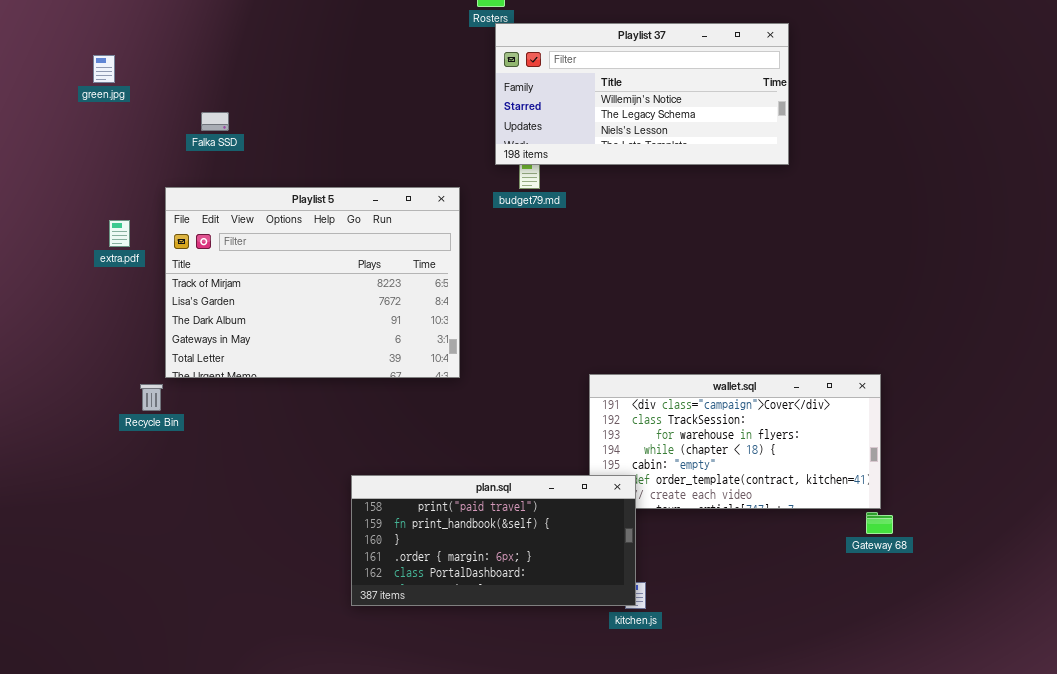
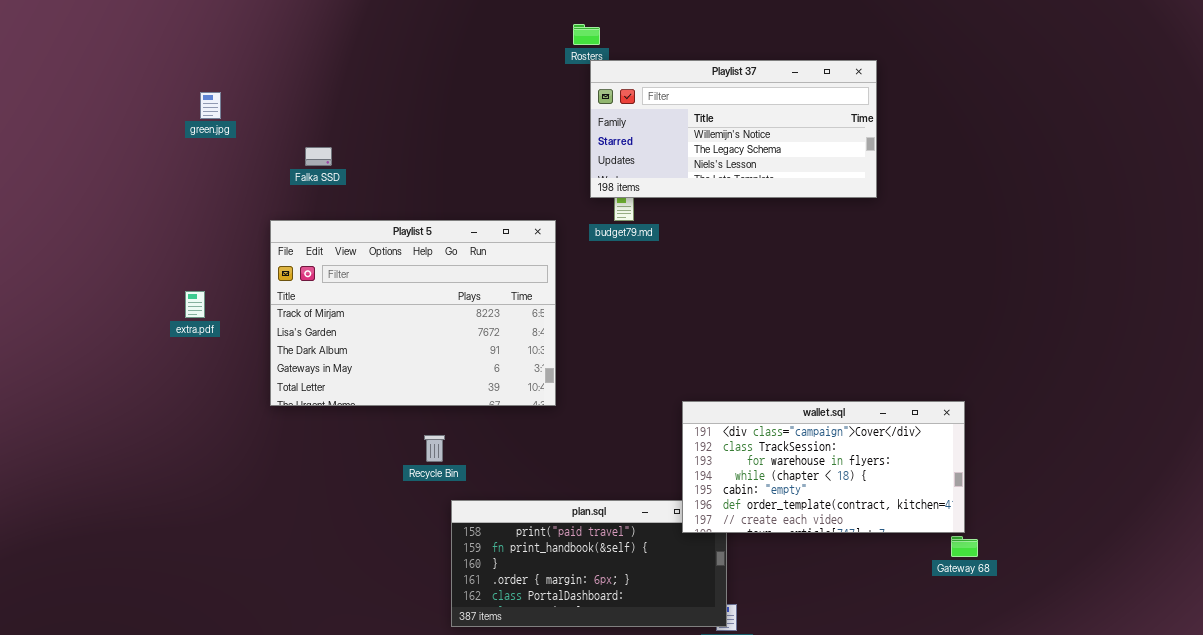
extra.pdf: [109,220,130,247] -> [185,291,205,318], moved
wallet.sql: [589,374,881,509] -> [682,401,965,533], raised
Recycle Bin: [140,384,163,411] -> [424,435,445,462], moved

